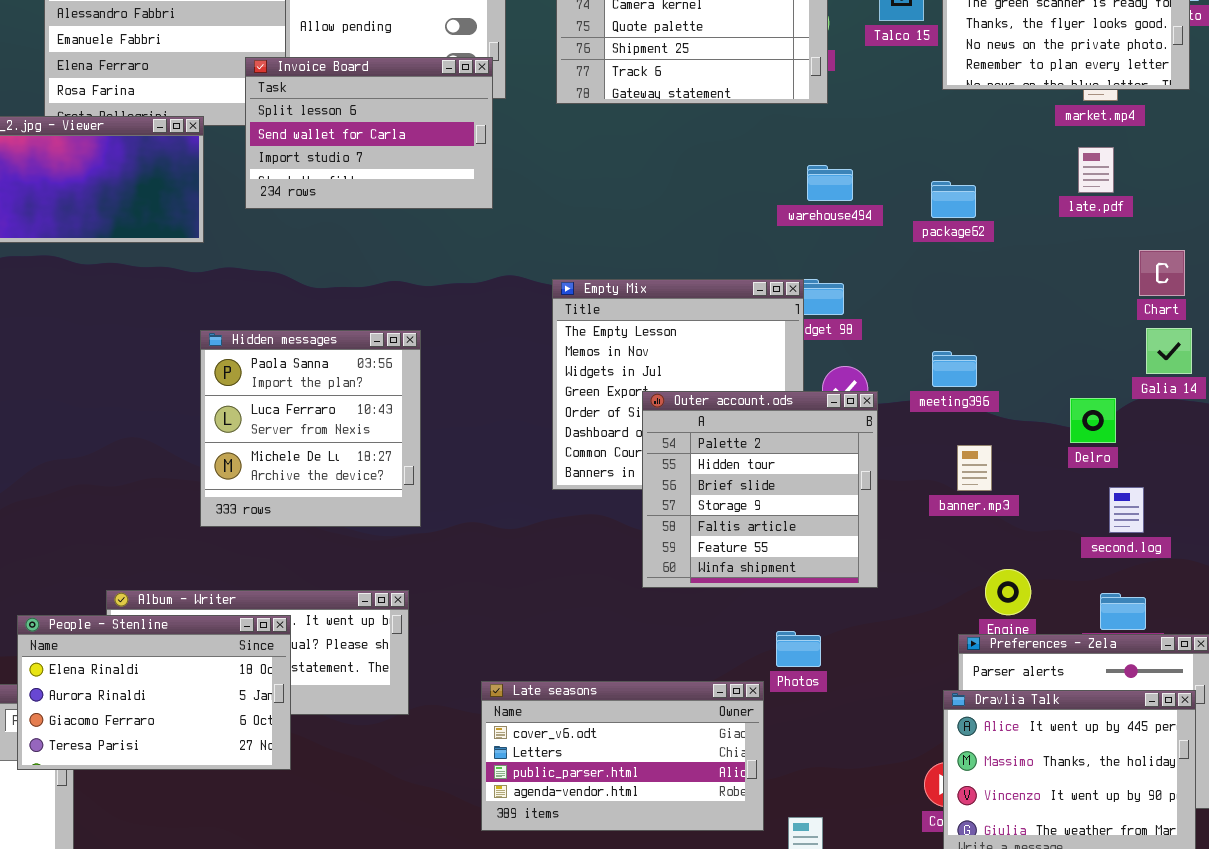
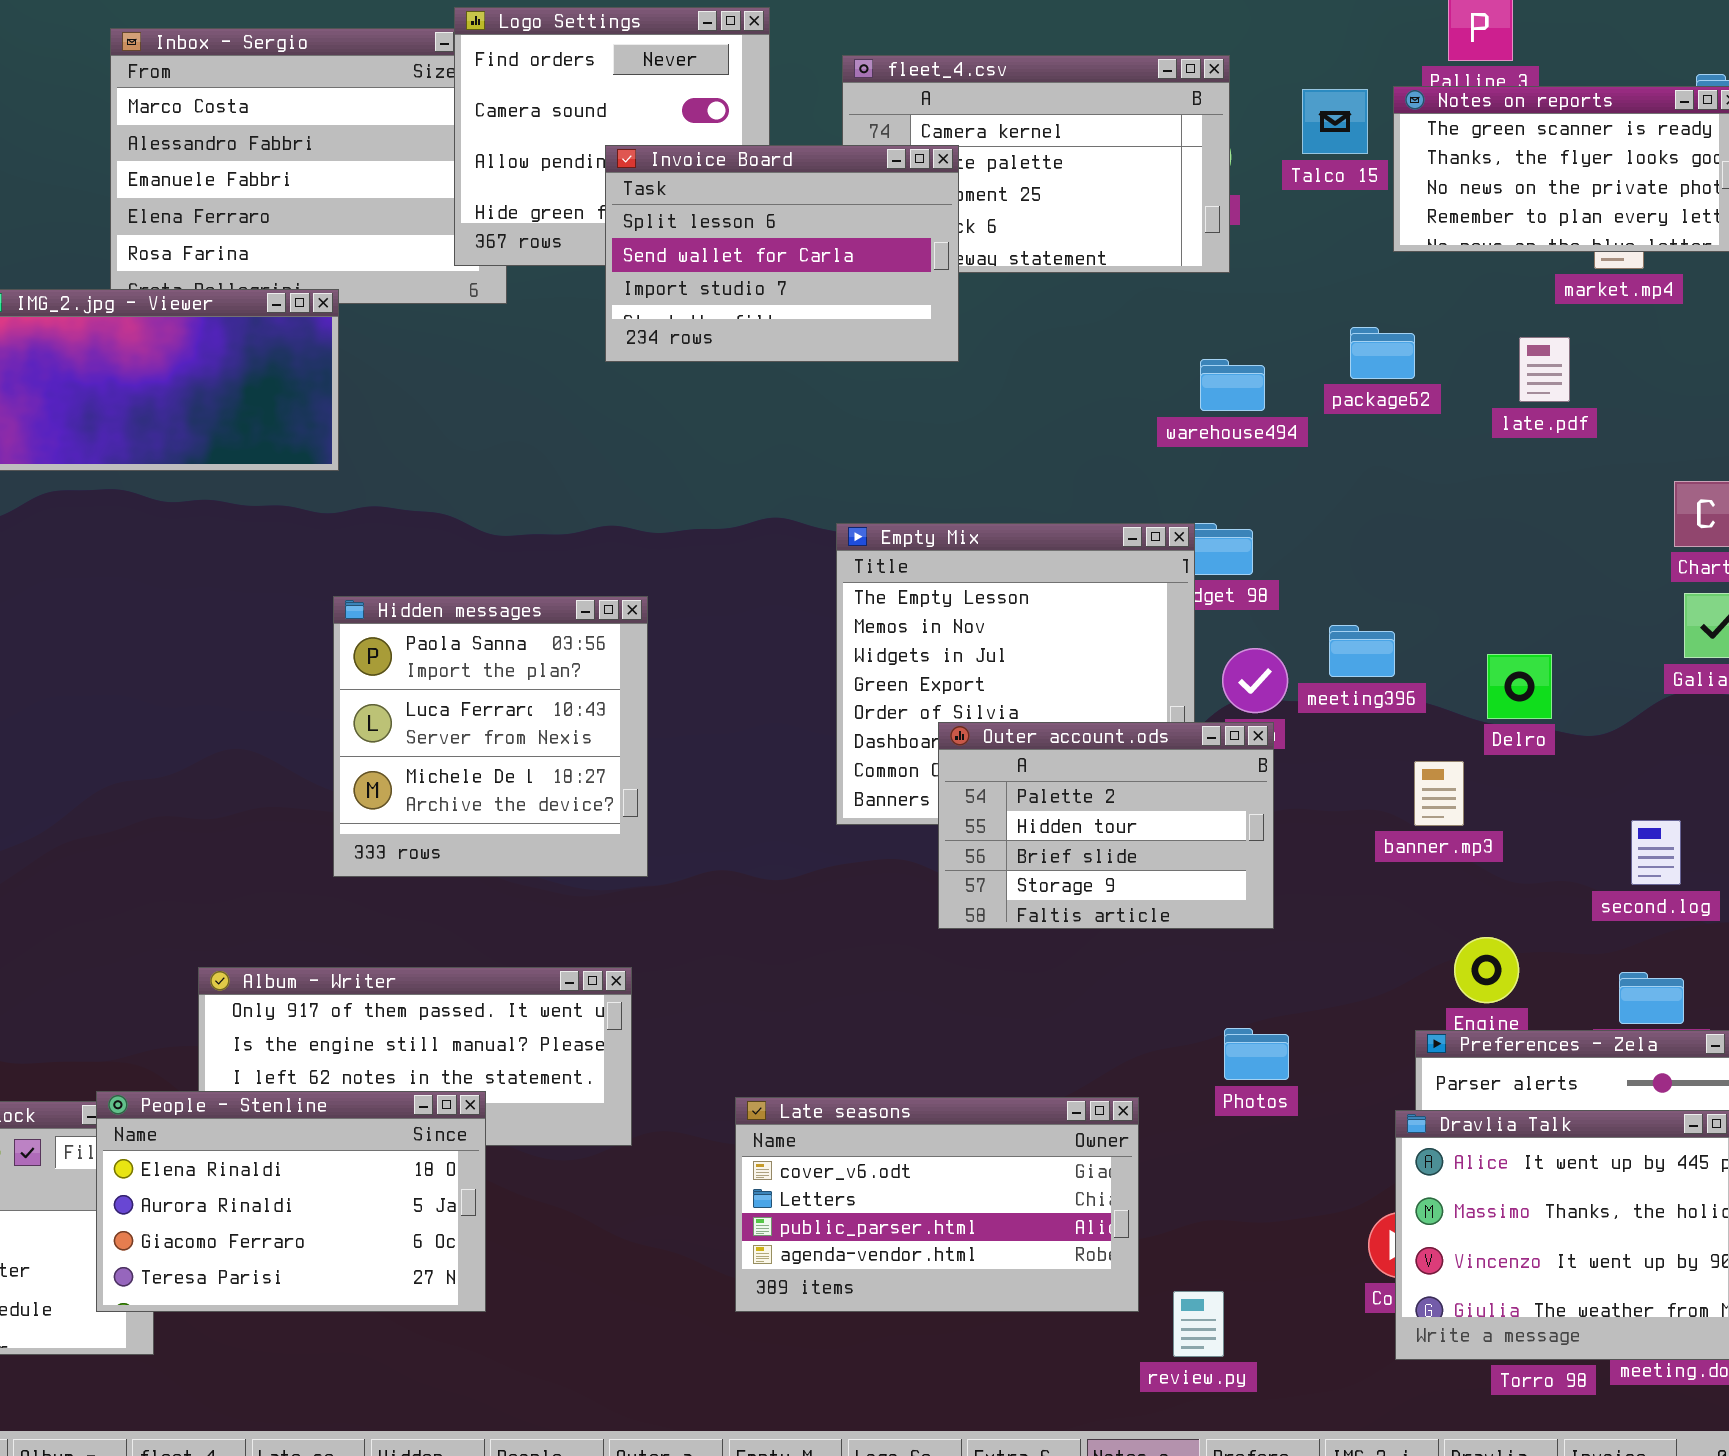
Invoice Board: [245,57,493,209] -> [605,145,959,362], moved
late.pdf: [1078,147,1114,193] -> [1519,337,1570,402], moved
package62: [931,181,976,218] -> [1350,327,1415,379], moved
meeting396: [932,351,977,387] -> [1329,625,1395,677], moved
Outer account.ods: [642,391,878,588] -> [938,722,1274,929], moved, resized
Delro: [1070,398,1116,443] -> [1487,654,1552,719], moved
People - Stenline: [17,615,291,770] -> [96,1091,486,1312], moved
Photos: [776,631,821,667] -> [1224,1028,1289,1080], moved

